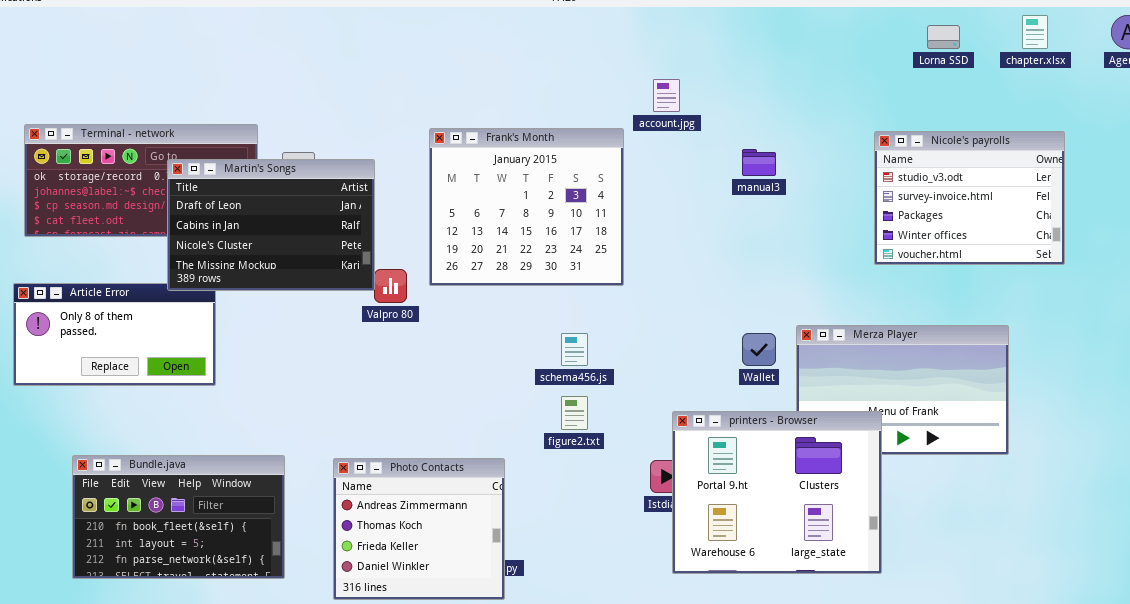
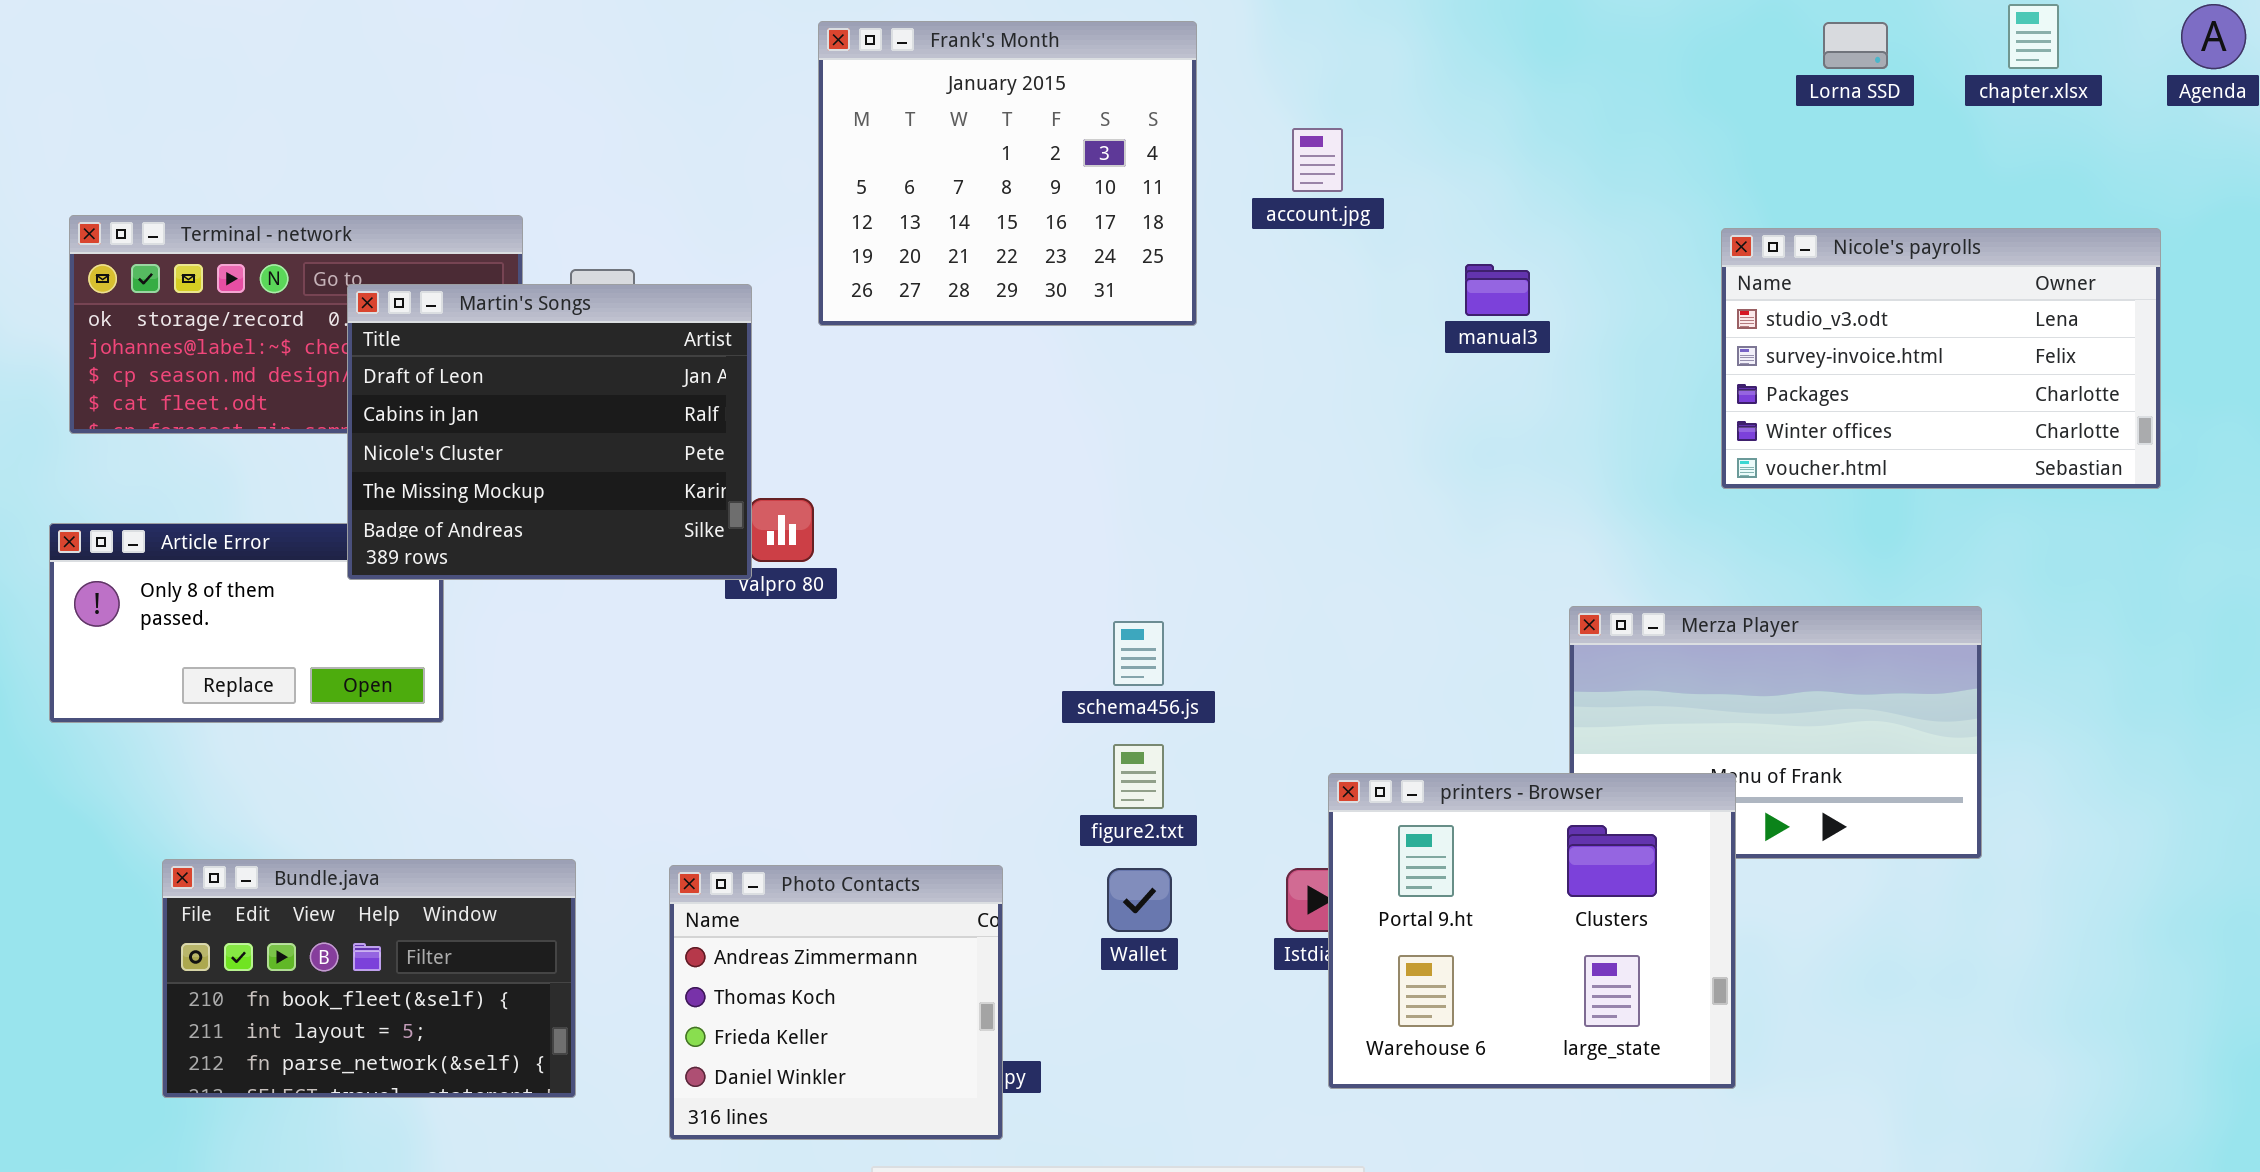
Frank's Month: [429,128,624,286] -> [818,21,1197,326], moved
Nicole's payrolls: [874,131,1065,265] -> [1721,228,2161,489], resized
Martin's Songs: [167,159,375,291] -> [347,284,752,580], resized
Wallet: [742,333,776,366] -> [1107,868,1172,932], moved

